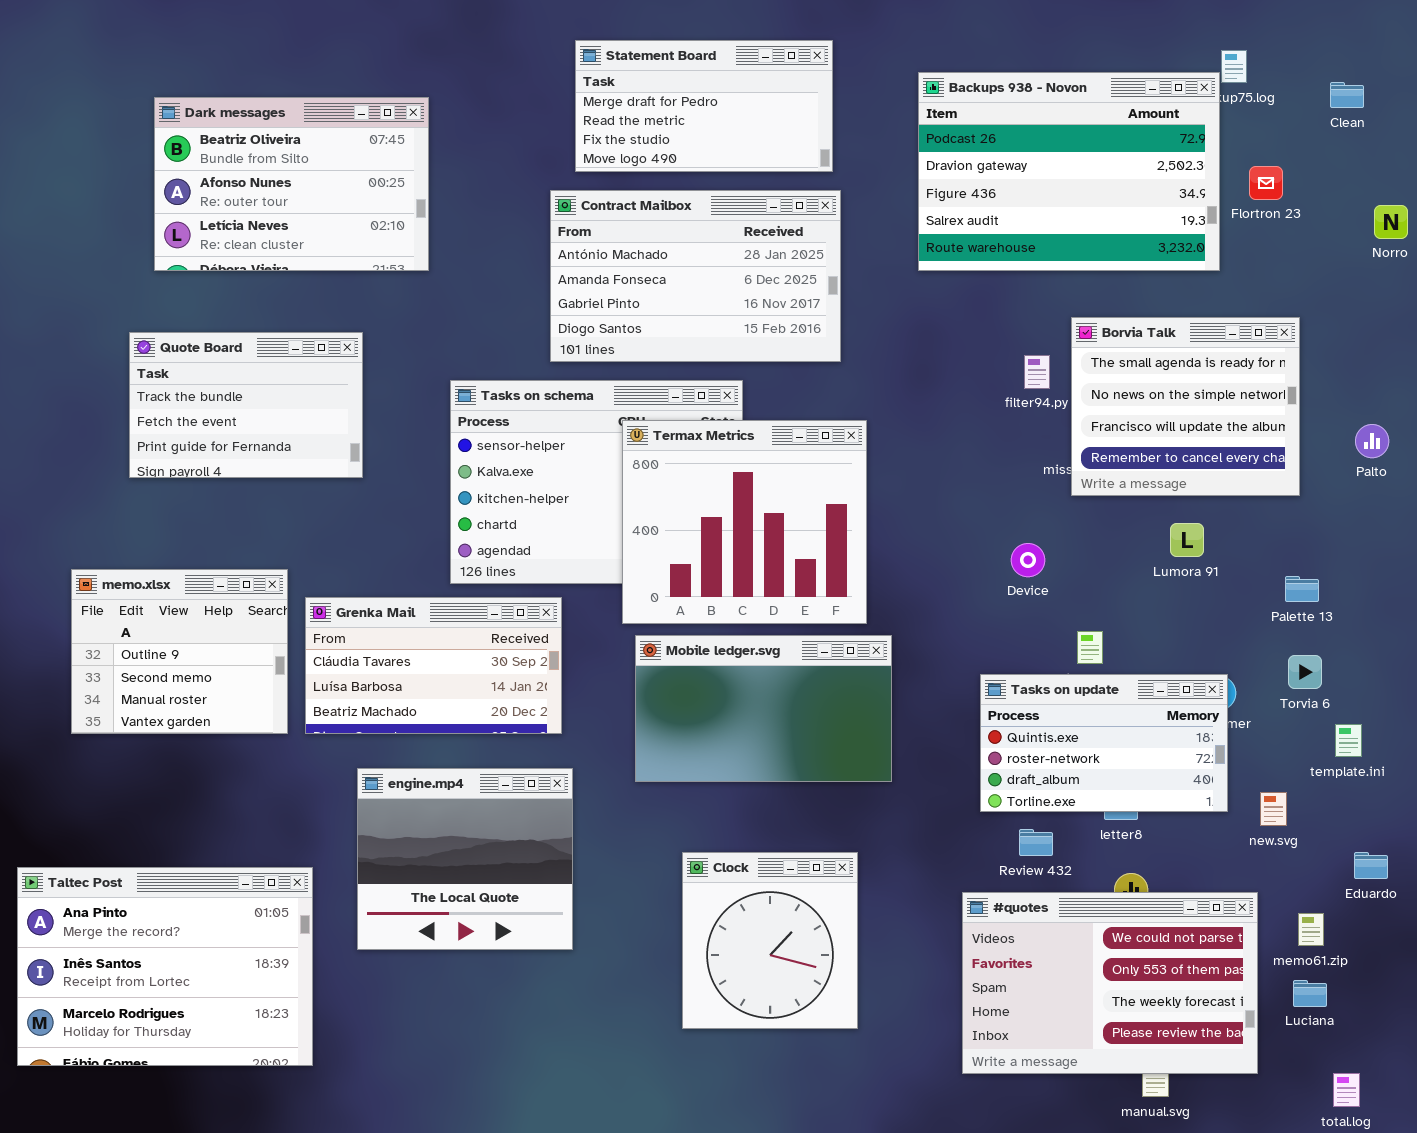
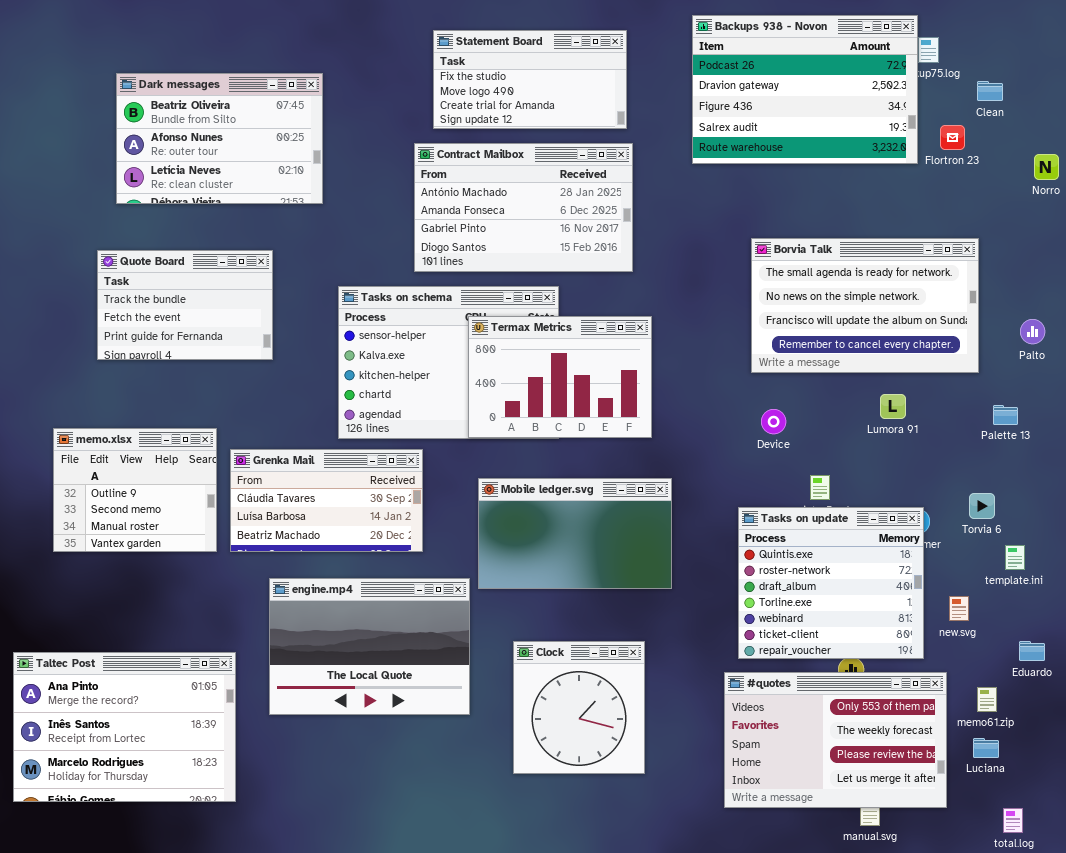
Statement Board: [575,40,833,172] -> [433,30,627,129], scrolled down 2 rows
Backups 938 - Novon: [918,72,1220,271] -> [692,15,918,164], moved
Clean: [1330,82,1364,108] -> [977,81,1003,101], moved
Borvia Talk: [1071,317,1300,496] -> [751,238,979,373], resized
Termax Metrics: [622,420,867,624] -> [468,316,652,438], resized
Palette 13: [1285,576,1319,602] -> [993,405,1018,425], moved
Tasks on update: [980,674,1228,812] -> [738,507,924,659], resized
engine.mp4: [357,768,573,950] -> [269,578,470,715], resized
#quotes: [962,892,1258,1074] -> [724,672,947,808], scrolled down 1 row

